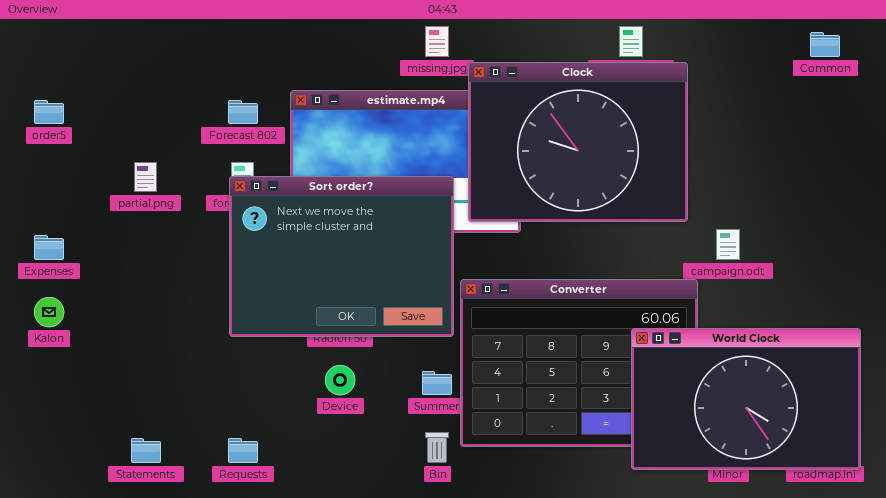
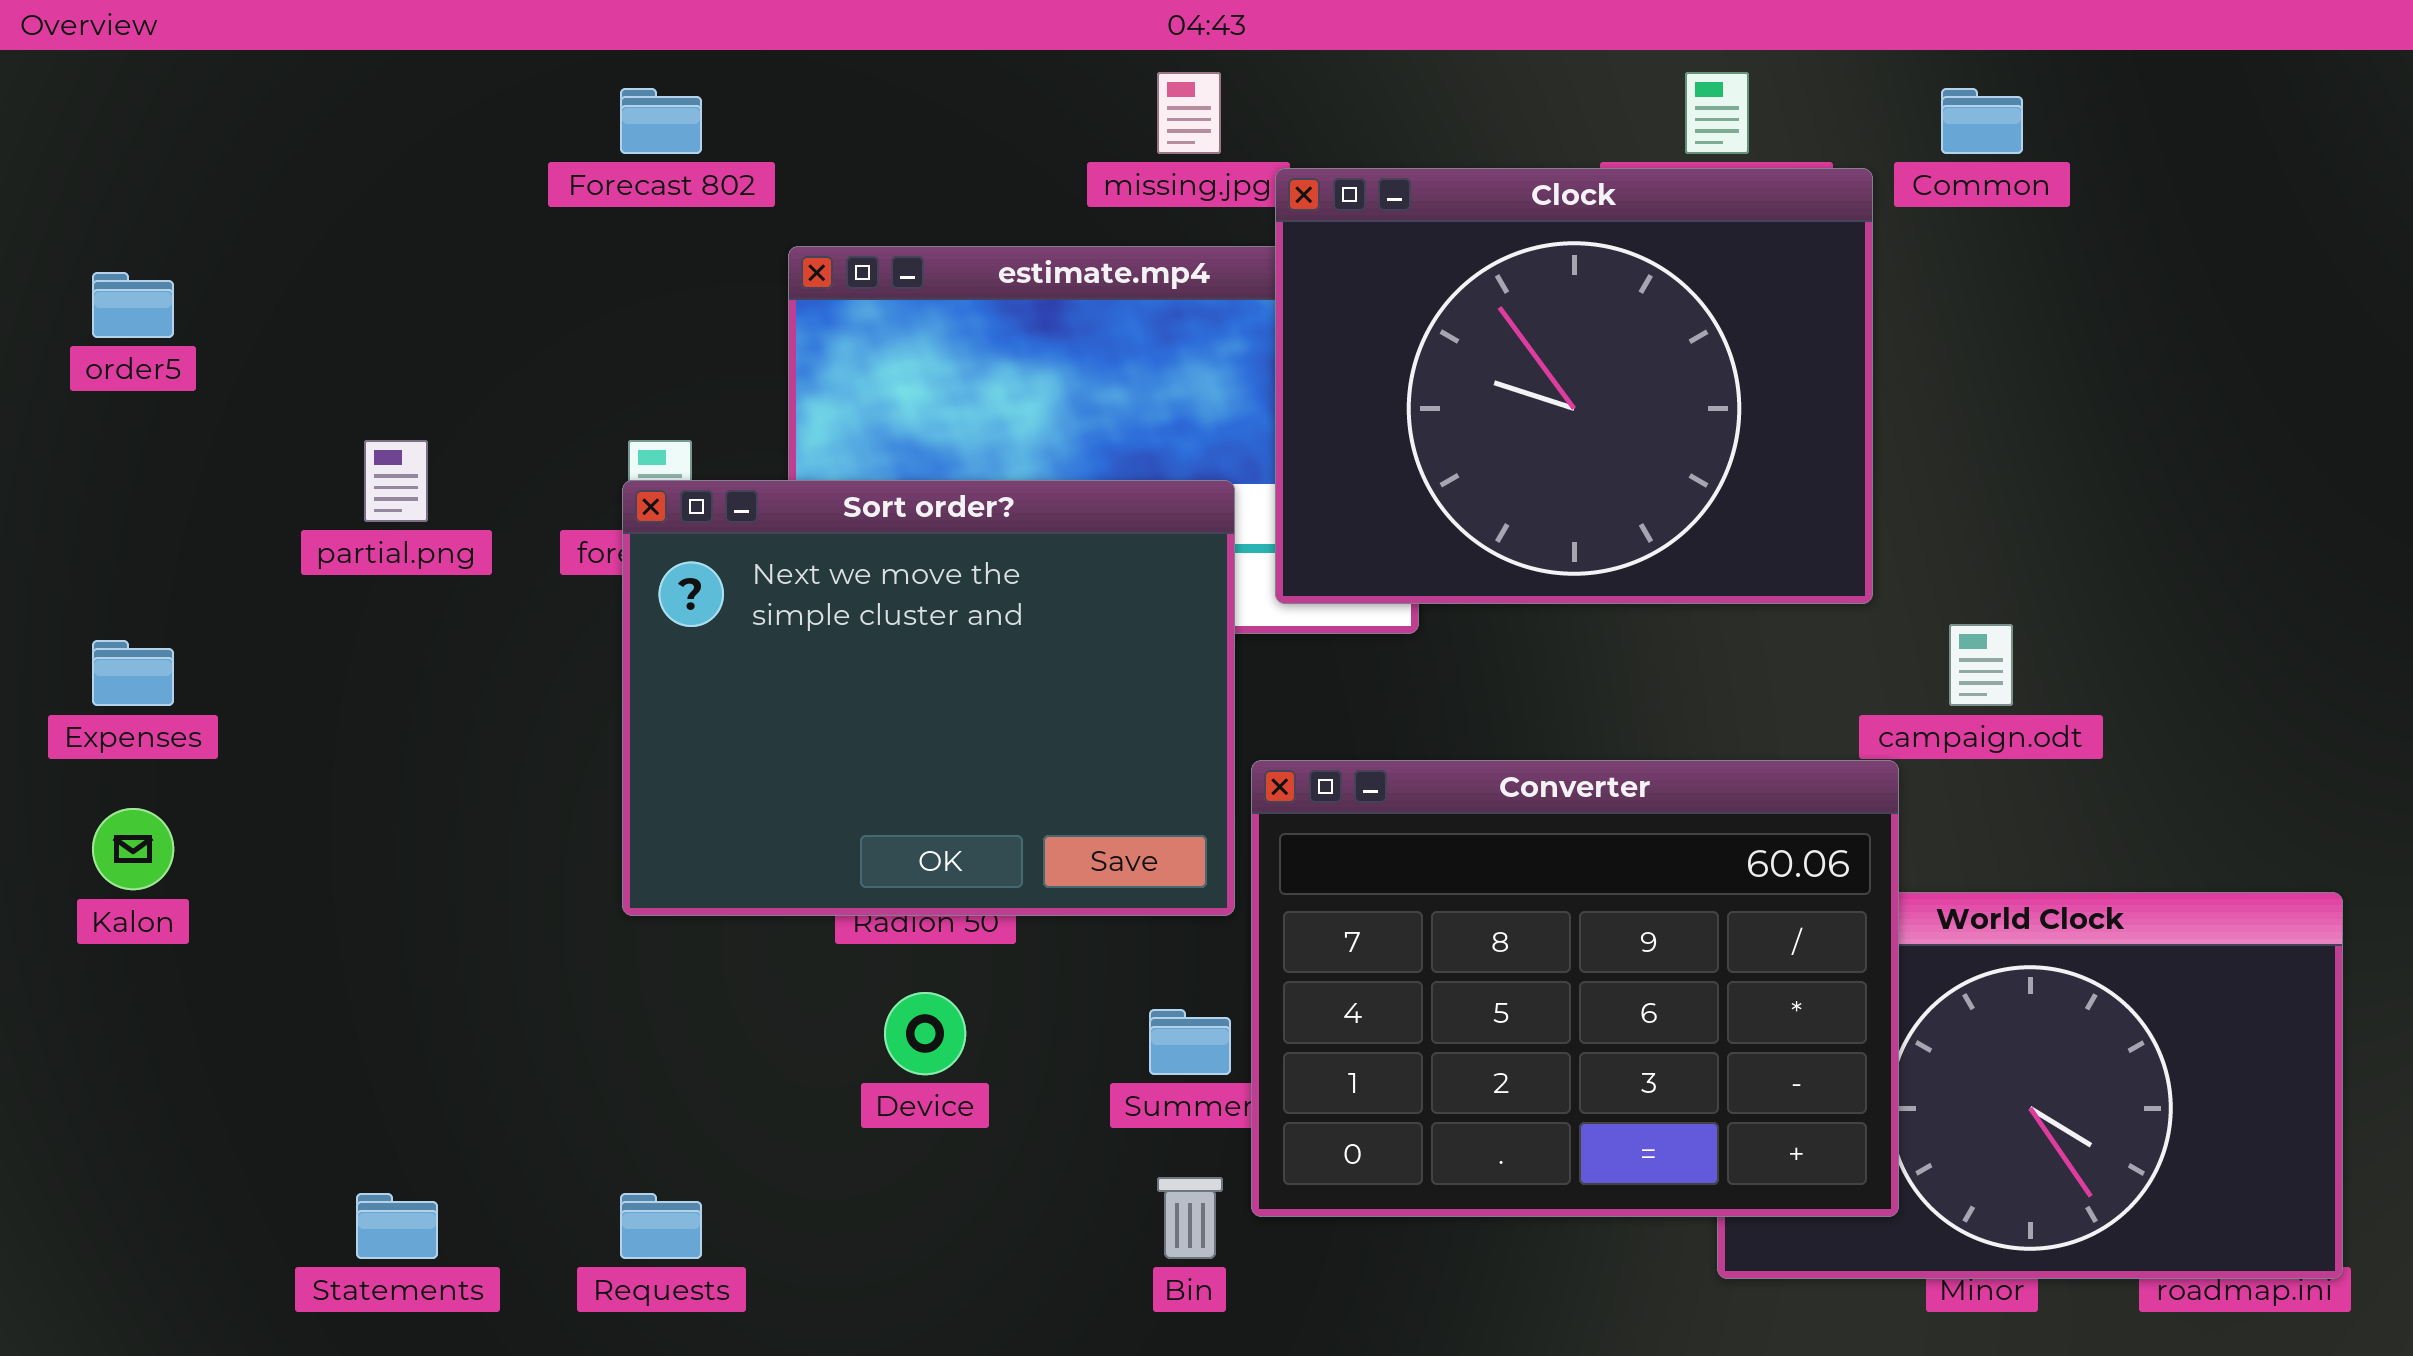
Common: [810,32,840,57] -> [1941,88,2023,154], moved
Forecast 802: [228,100,258,124] -> [620,88,702,154], moved
Converter: [460,279,698,447] -> [1251,760,1899,1217], raised

